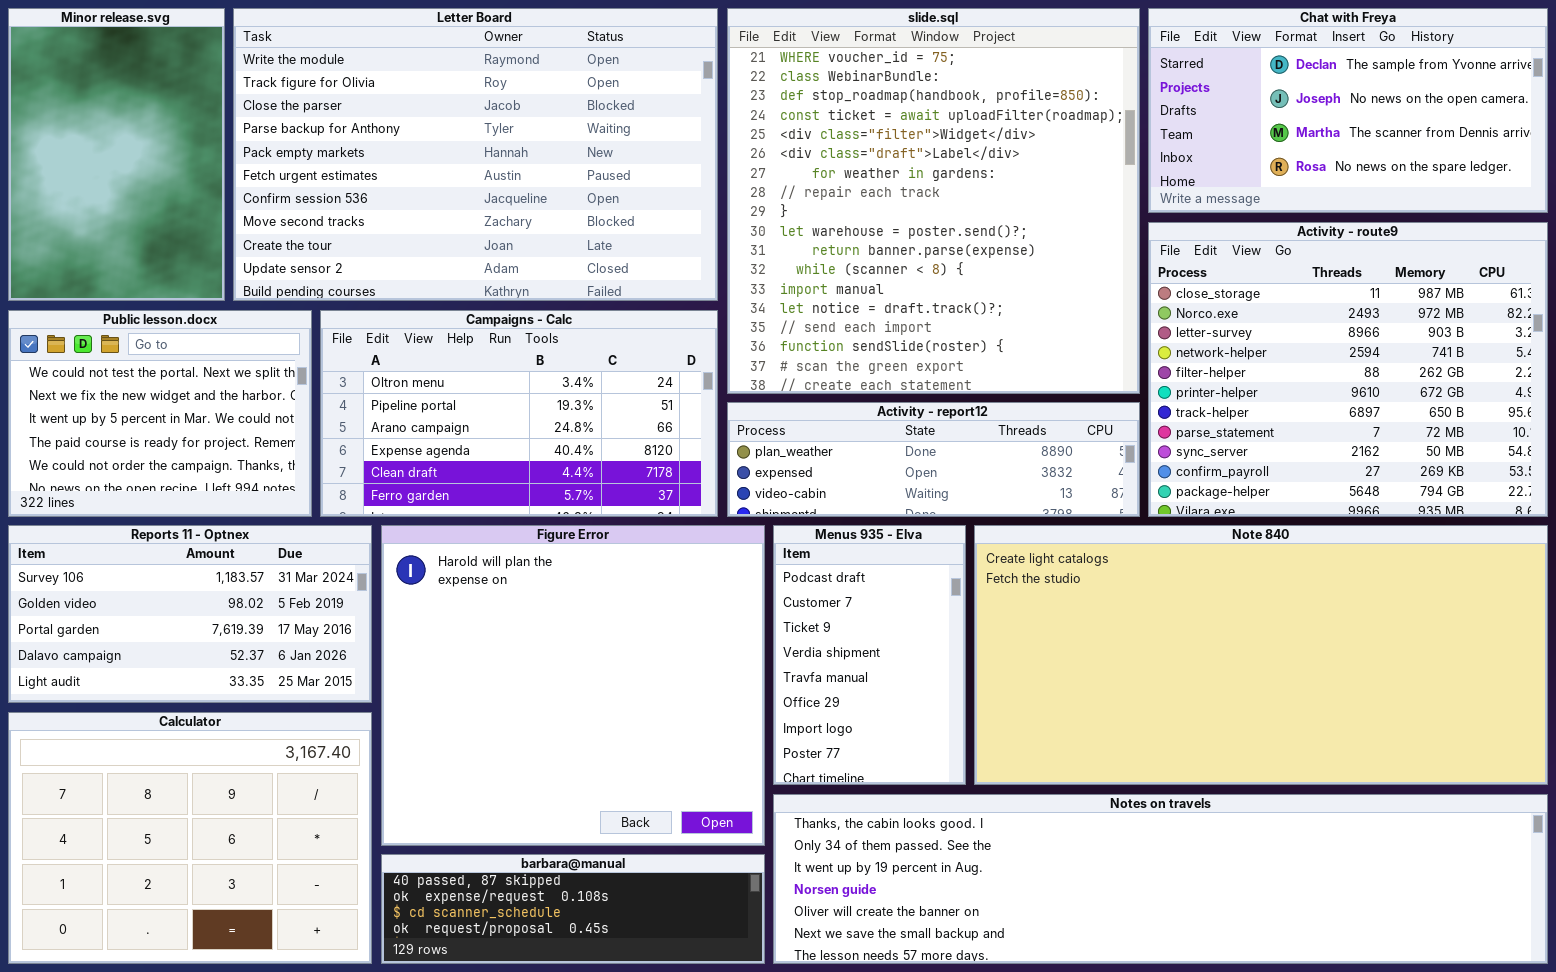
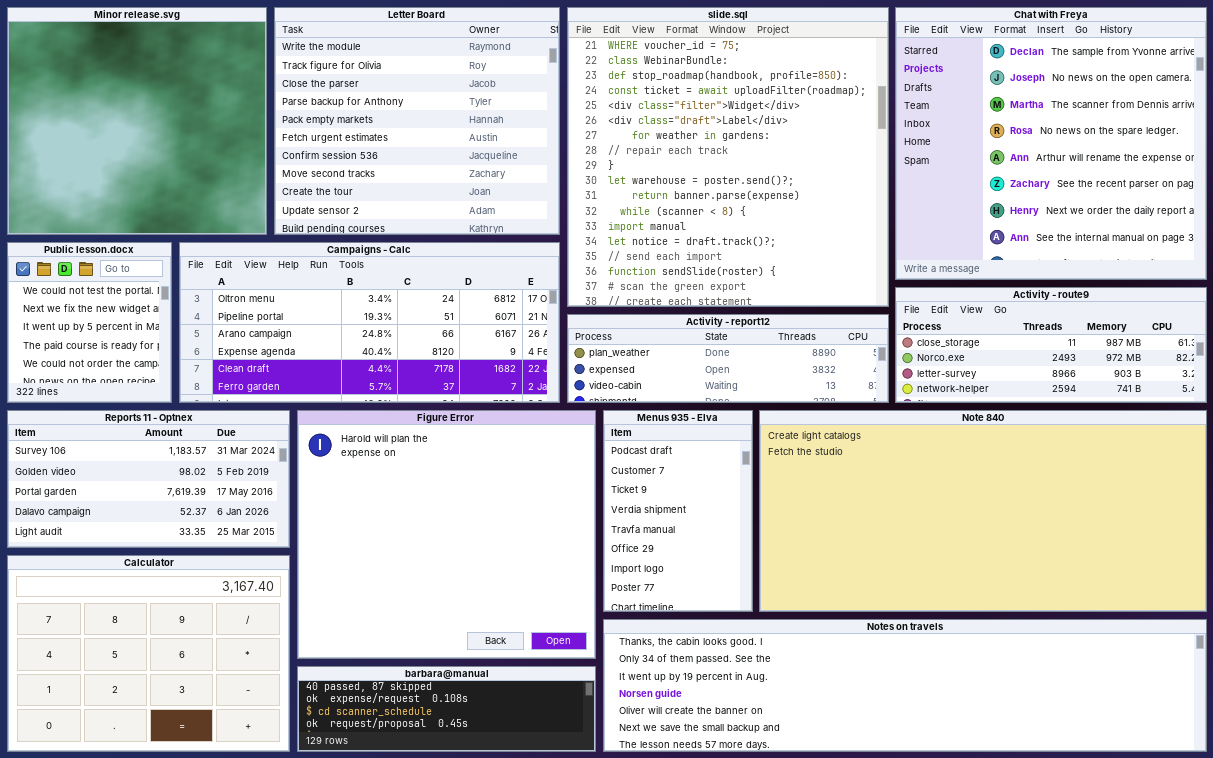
Minor release.svg: [8,8,225,301] -> [7,7,267,235], resized
Letter Board: [233,8,718,301] -> [274,7,560,235], resized
Chat with Freya: [1148,8,1548,213] -> [895,7,1207,280], resized
Activity - route9: [1148,222,1548,517] -> [895,287,1207,403], resized
Public lesson.docx: [8,310,312,517] -> [7,242,172,403], resized
Campaigns - Calc: [320,310,718,517] -> [179,242,560,403], resized

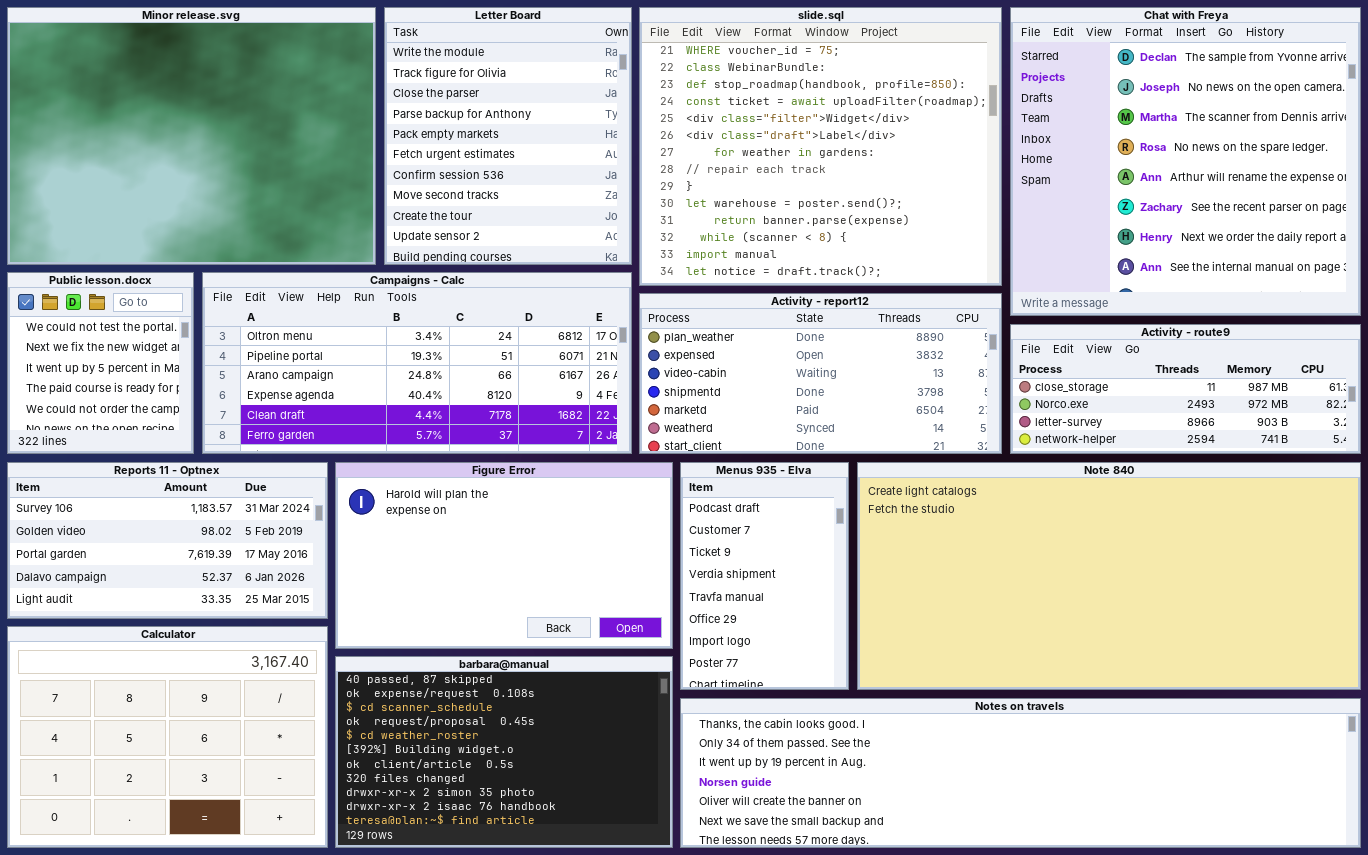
Minor release.svg: [7,7,267,235] -> [7,7,376,265], resized
Letter Board: [274,7,560,235] -> [384,7,632,265], resized
slide.sql: [567,7,889,307] -> [639,7,1002,286], resized
Activity - report12: [567,314,889,403] -> [639,293,1002,454], resized
Figure Error: [297,410,596,659] -> [335,462,673,649], resized
barbara@manual: [297,666,596,752] -> [335,656,673,848], resized

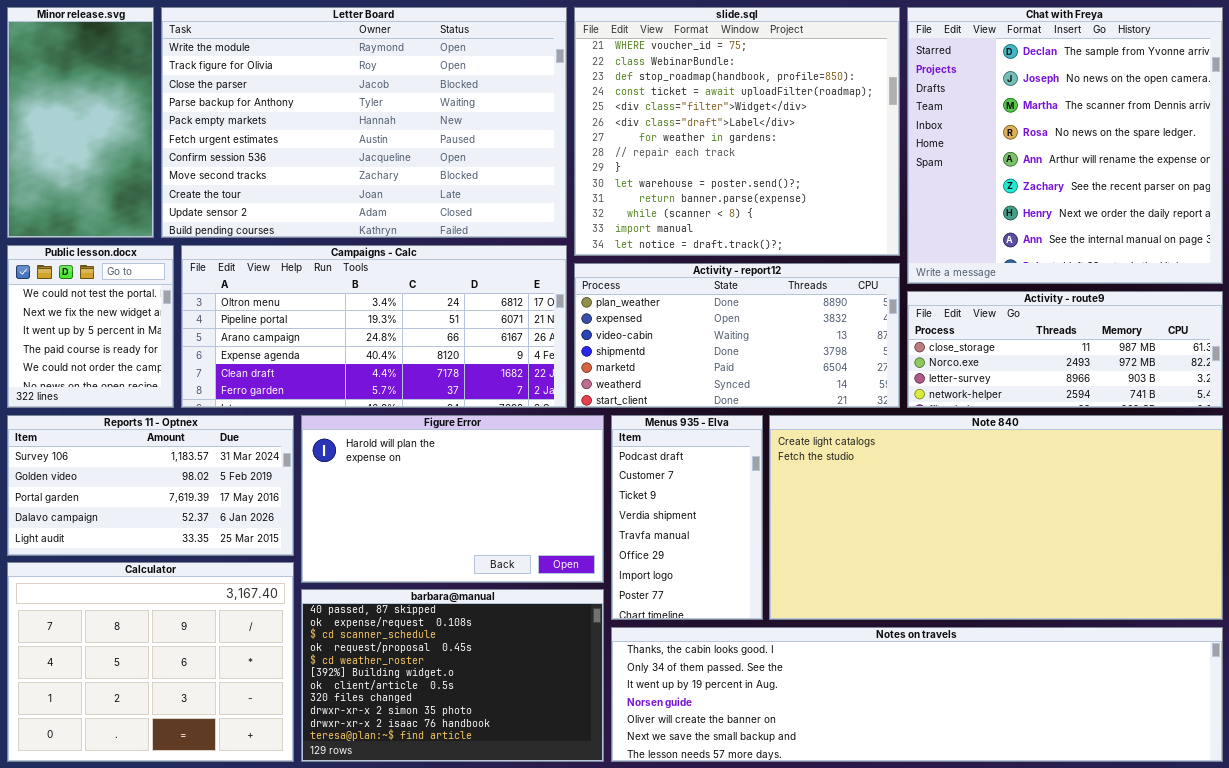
Minor release.svg: [7,7,376,265] -> [7,7,154,238], resized
Letter Board: [384,7,632,265] -> [161,7,567,238], resized

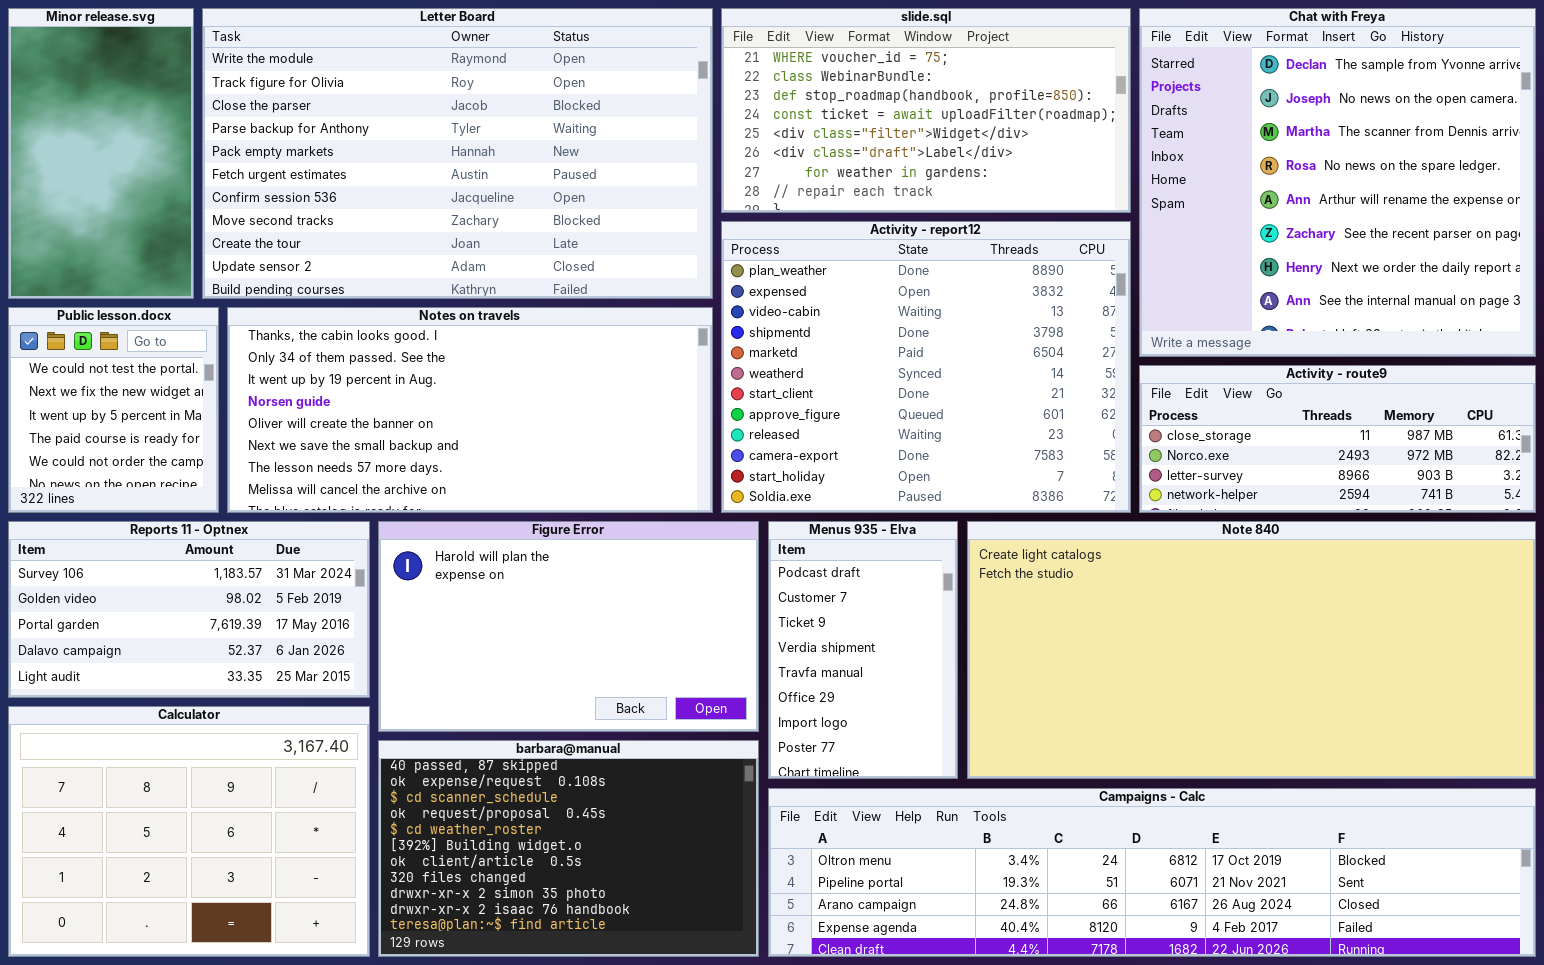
slide.sql: [574,7,900,256] -> [721,8,1131,213], resized
Campaigns - Calc: [181,245,567,408] -> [768,788,1536,957], moved, resized
Activity - report12: [574,263,900,408] -> [721,221,1131,513], resized
Notes on travels: [611,627,1223,762] -> [227,307,713,513], moved, resized

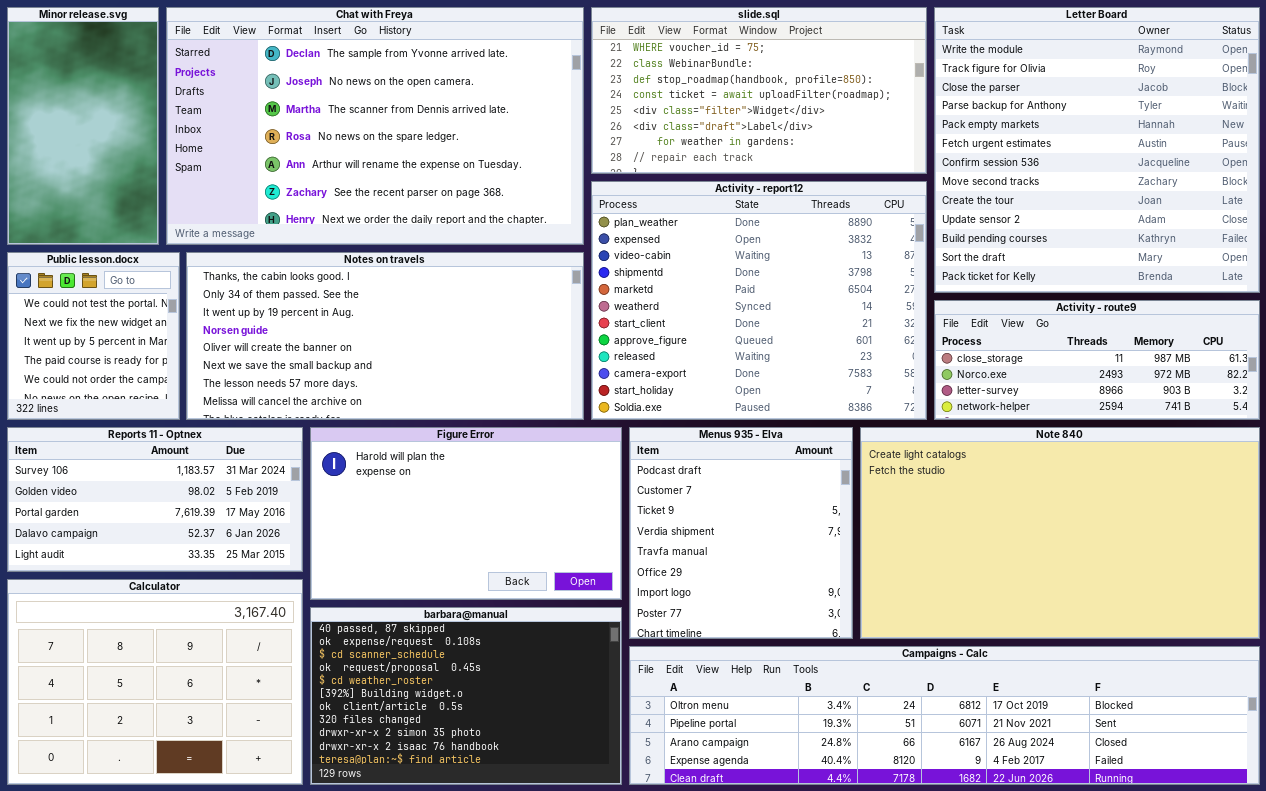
Letter Board: [202,8,713,299] -> [934,7,1260,293], moved, resized
Chat with Freya: [1139,8,1536,357] -> [166,7,584,245], moved, resized
Menus 935 - Elva: [768,521,958,779] -> [629,427,853,639], resized
Note 840: [967,521,1536,779] -> [860,427,1260,639], resized

